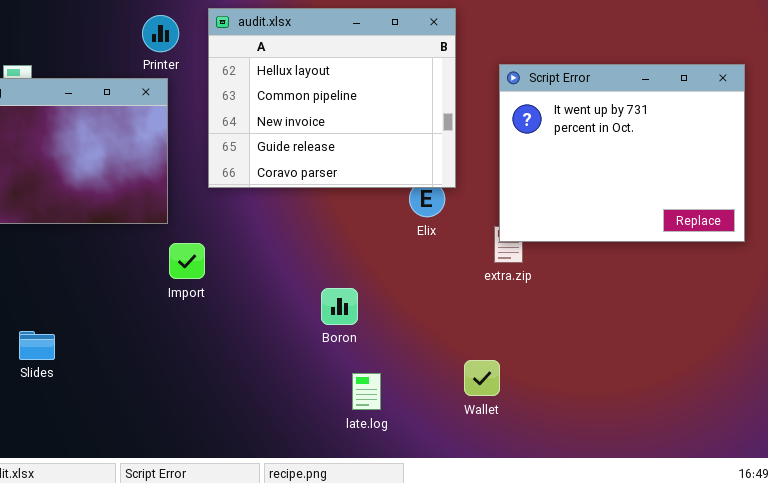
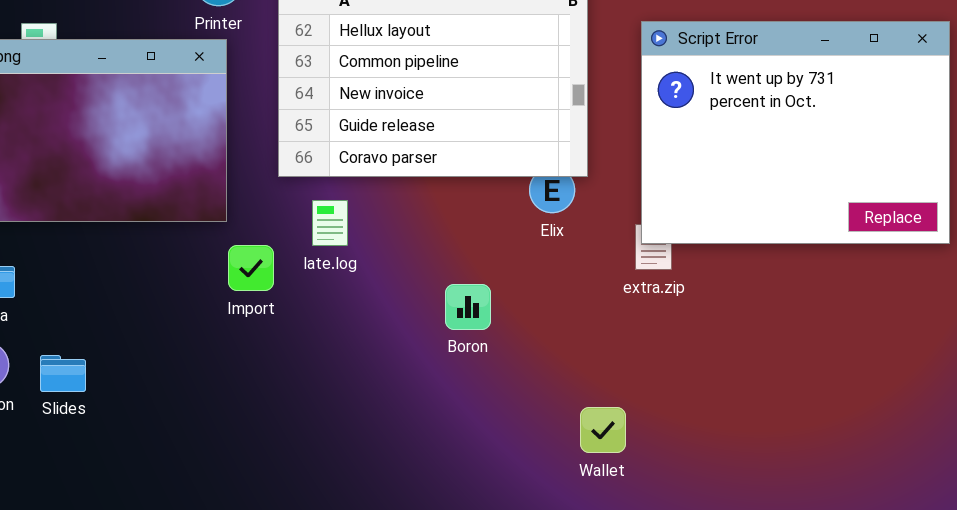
Boron: [321,288,358,325] -> [445,284,491,330], moved
Wallet: [464,360,500,396] -> [580,407,626,453], moved
late.log: [352,373,381,410] -> [312,200,348,246], moved

